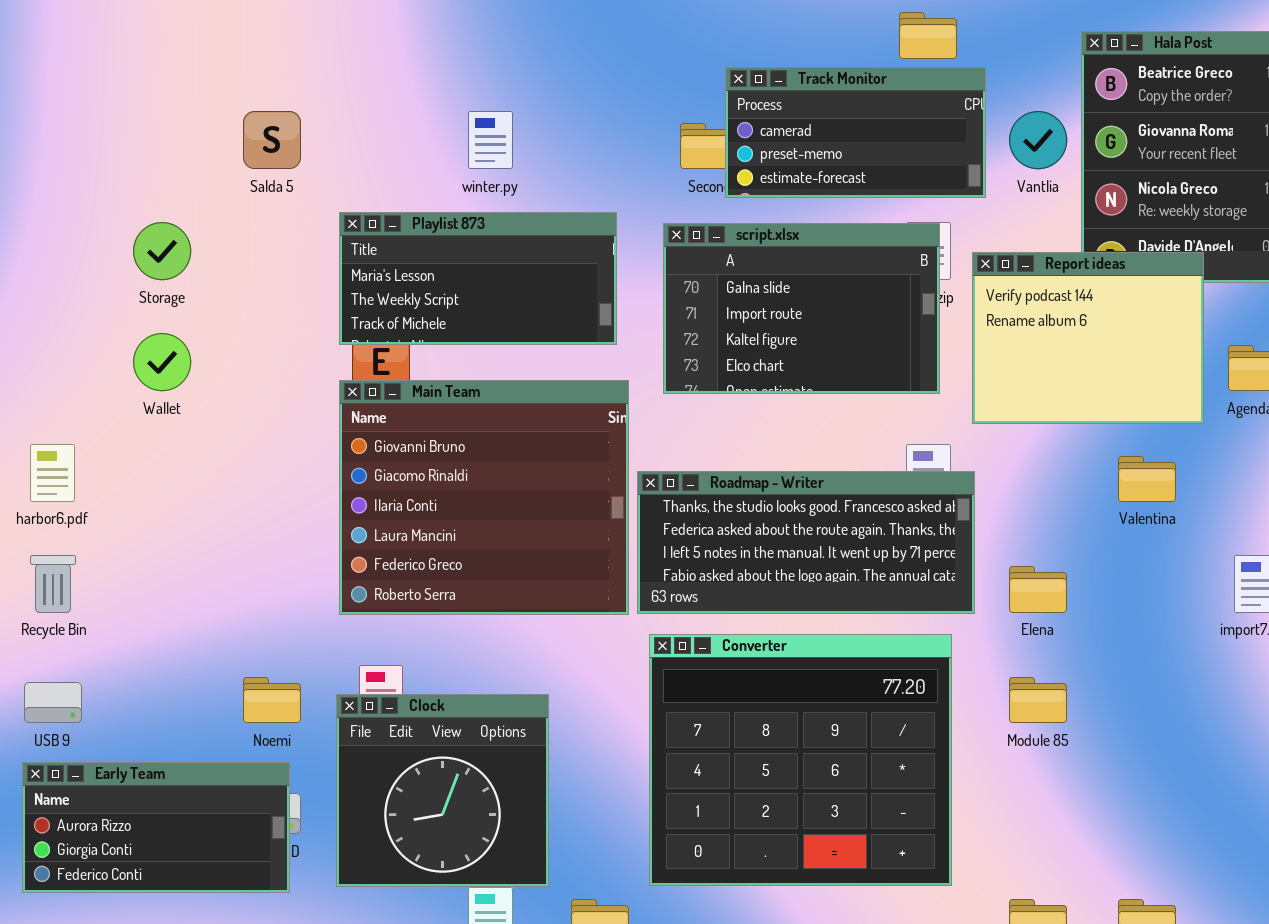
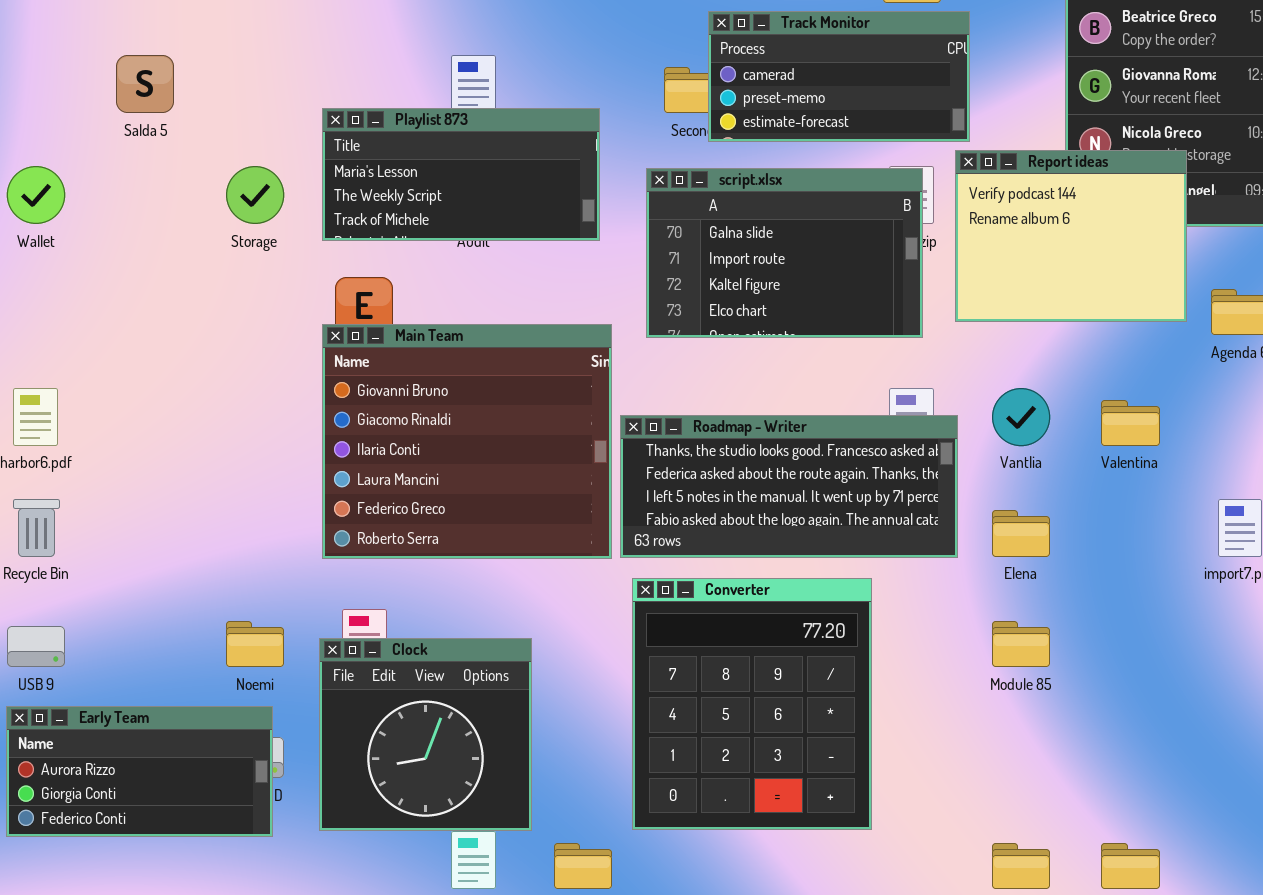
Salda 5: [243,111,301,169] -> [116,55,174,113], moved
Vantlia: [1009,111,1067,169] -> [992,388,1050,446], moved
Playlist 873: [339,212,617,345] -> [322,108,600,241], moved
Storage: [133,222,191,280] -> [226,166,284,224], moved
Report ideas: [972,252,1204,424] -> [955,150,1187,322], moved
Wallet: [133,333,191,391] -> [7,166,65,224], moved
Converter: [649,634,952,886] -> [632,578,872,830], resized

